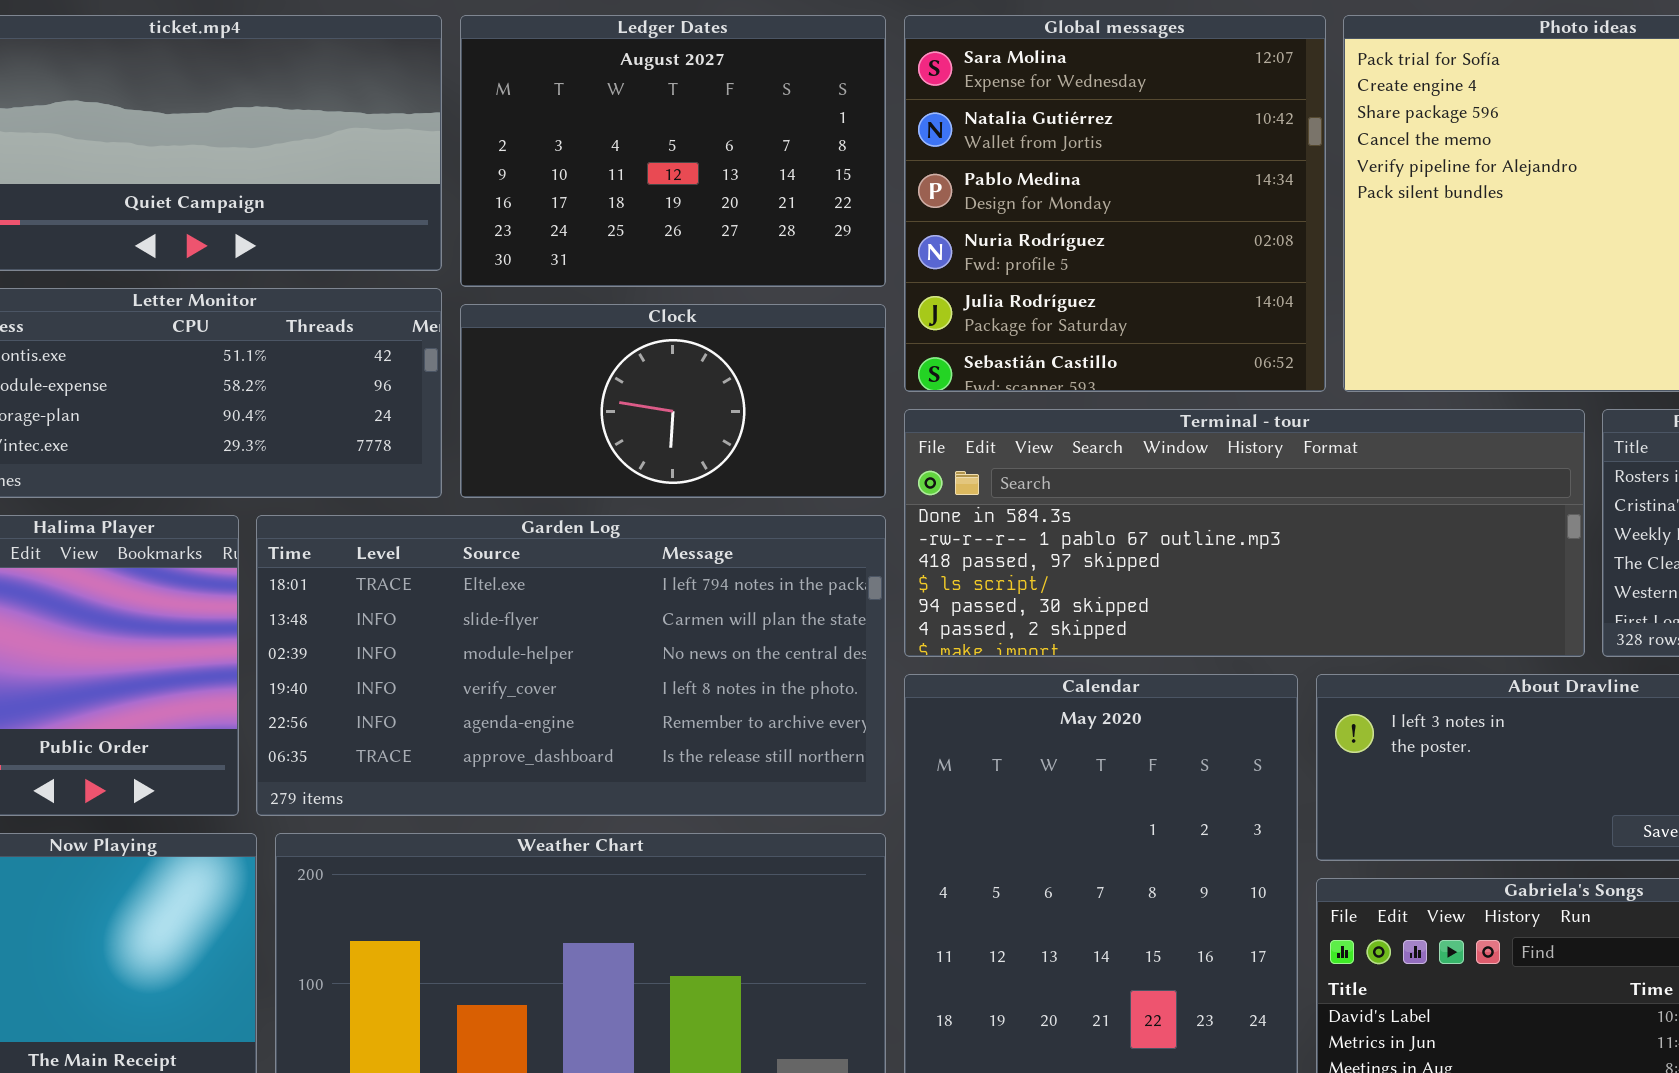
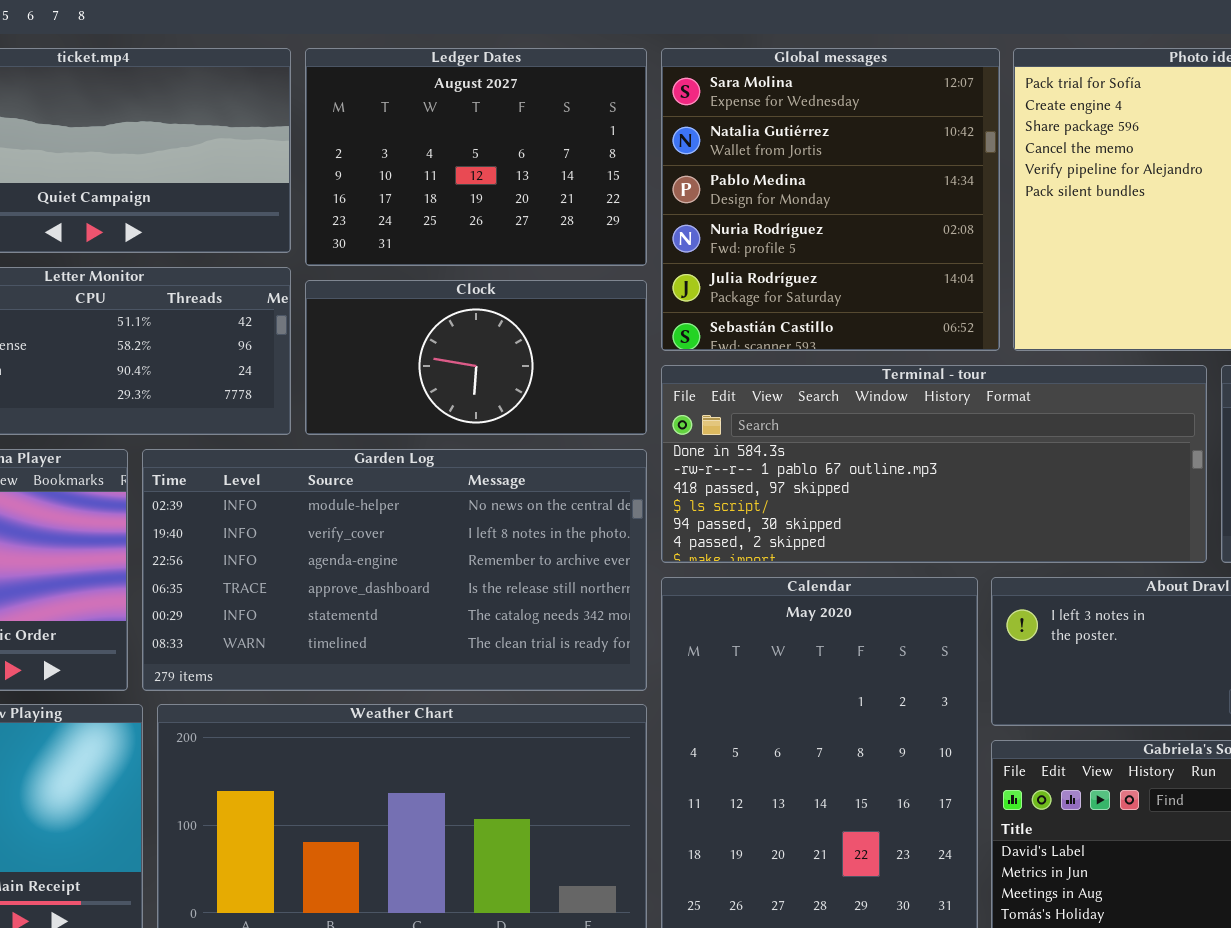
Garden Log: [256,515,886,816] -> [142,449,647,691], scrolled down 2 rows

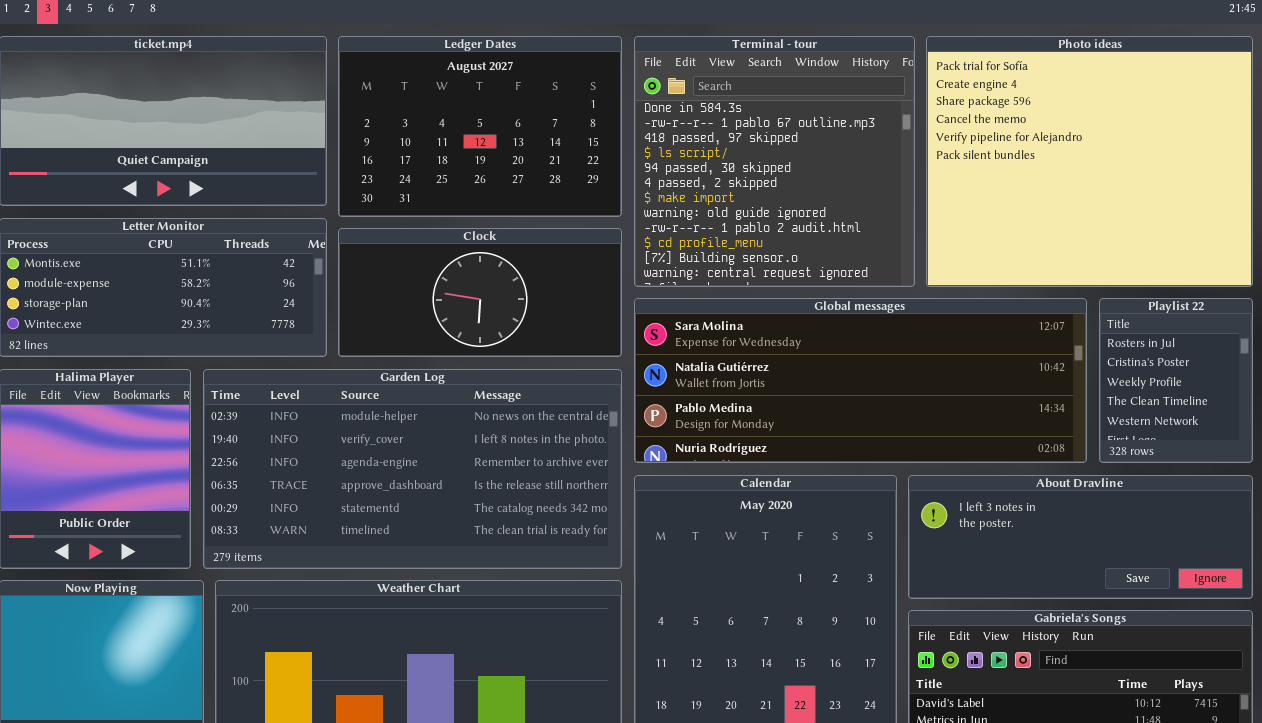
Global messages: [661,48,1000,351] -> [634,298,1087,463], moved, resized
Terminal - tour: [661,365,1207,563] -> [634,36,915,287], moved, resized

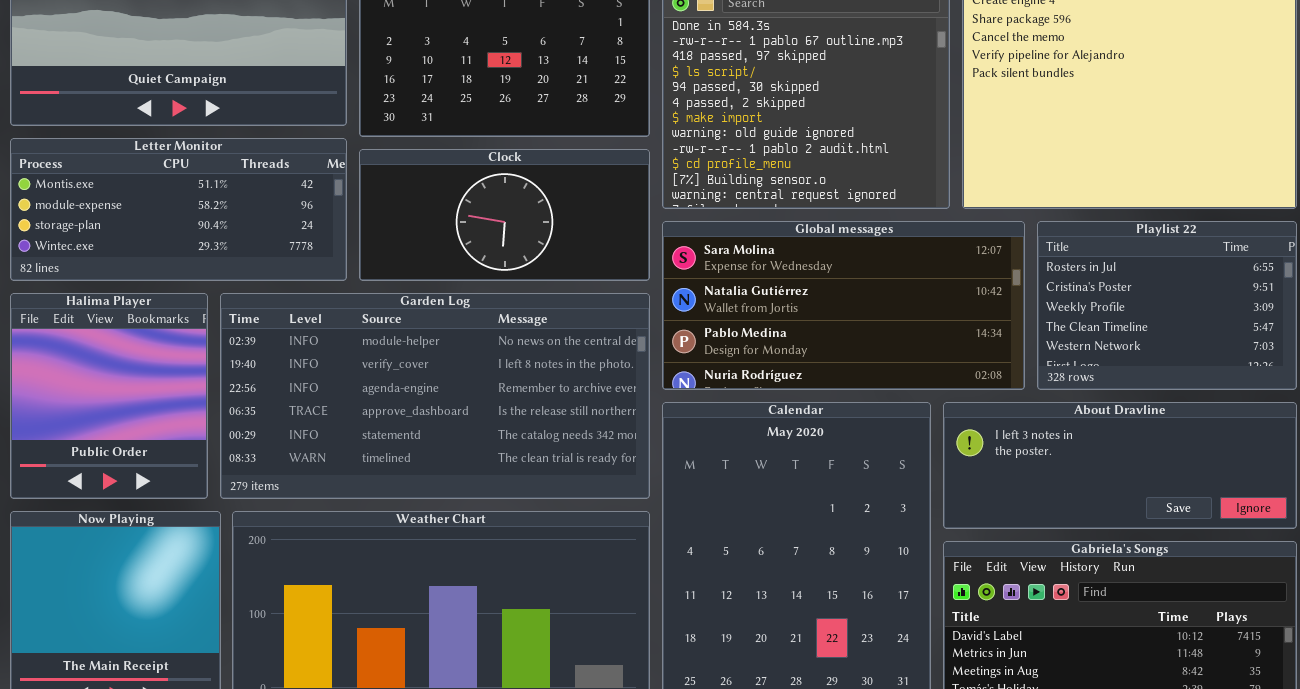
Global messages: [634,298,1087,463] -> [662,221,1025,390], resized
Playlist 22: [1099,298,1253,463] -> [1037,221,1297,390], resized

